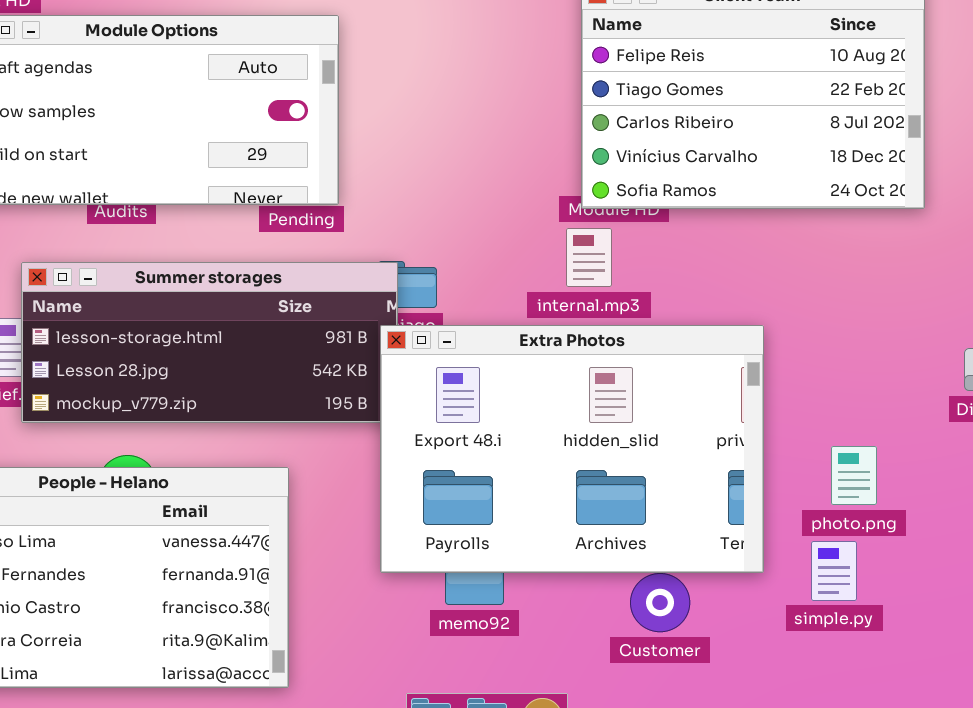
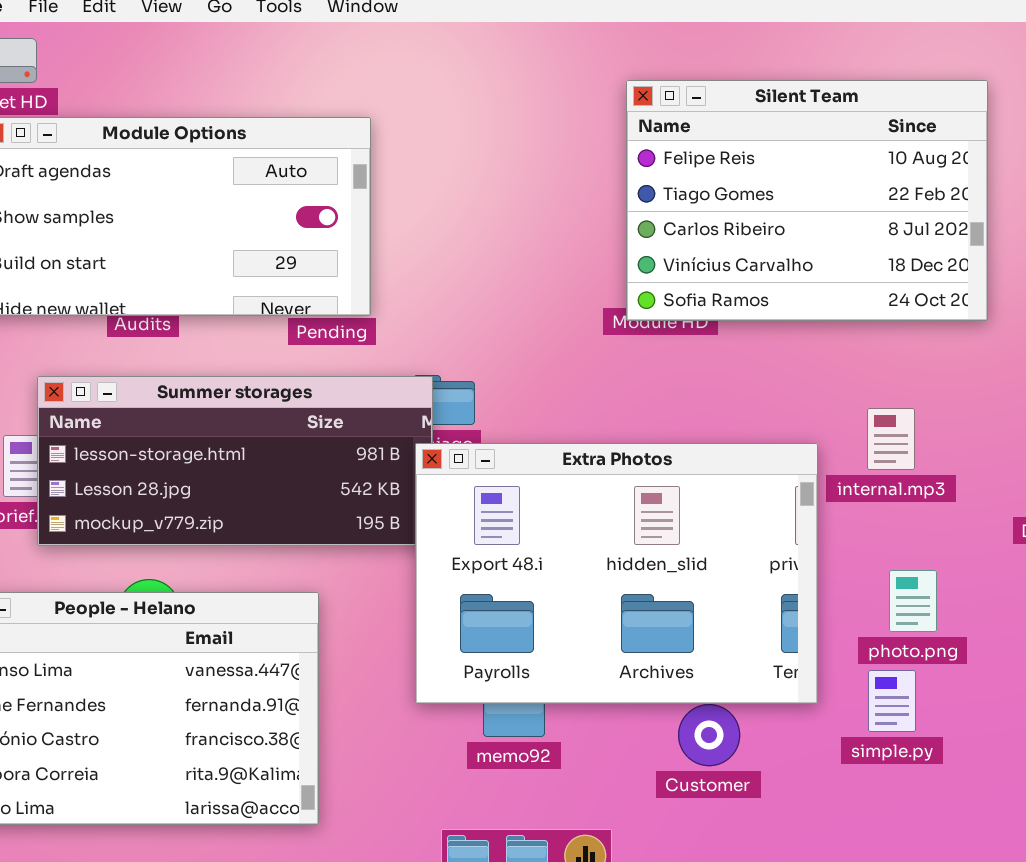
internal.mp3: [566,228,612,287] -> [867,408,915,470], moved

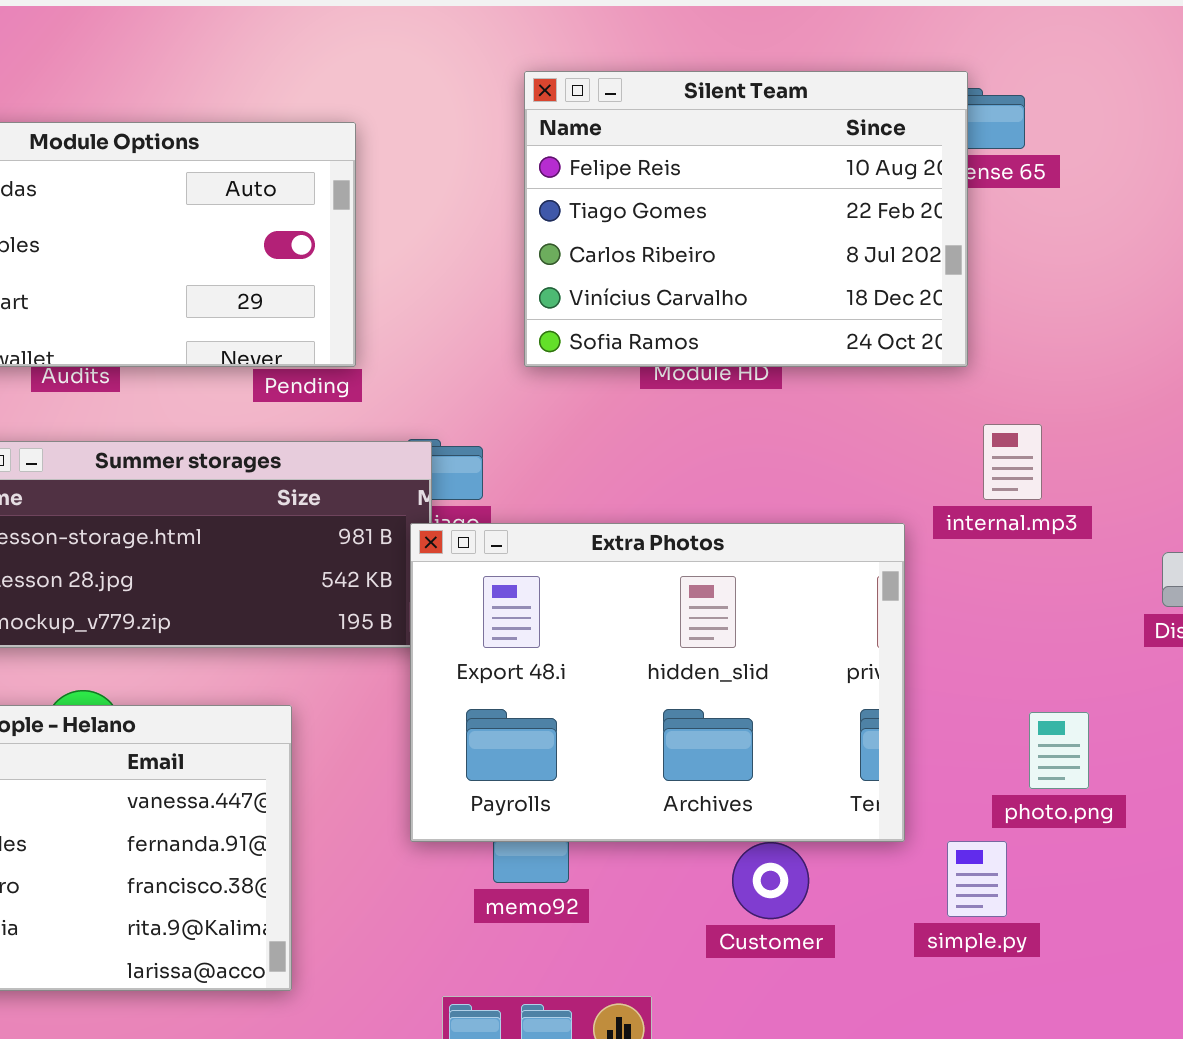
Silent Team: [626,80,988,321] -> [524,71,968,367], moved
internal.mp3: [867,408,915,470] -> [983,424,1042,500], moved
photo.png: [889,570,937,632] -> [1029,712,1089,789], moved
simple.py: [868,670,916,732] -> [947,841,1007,917], moved

